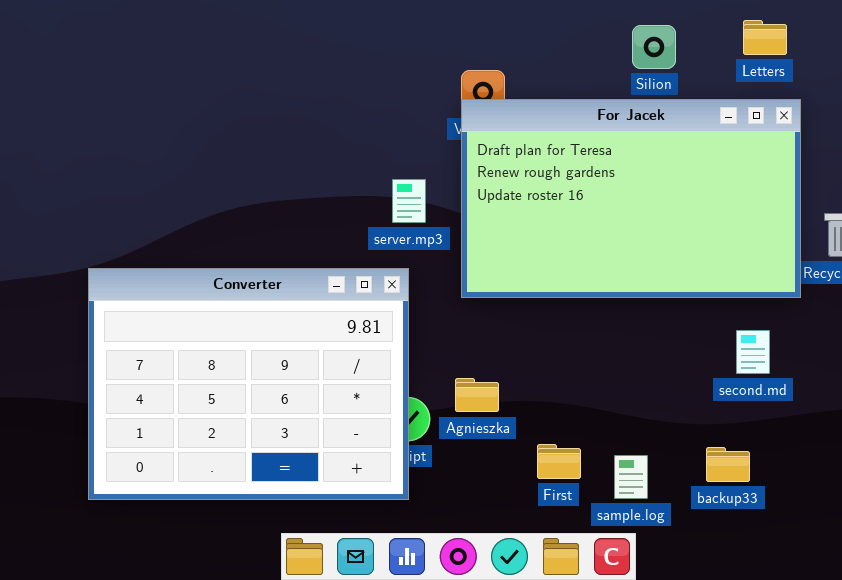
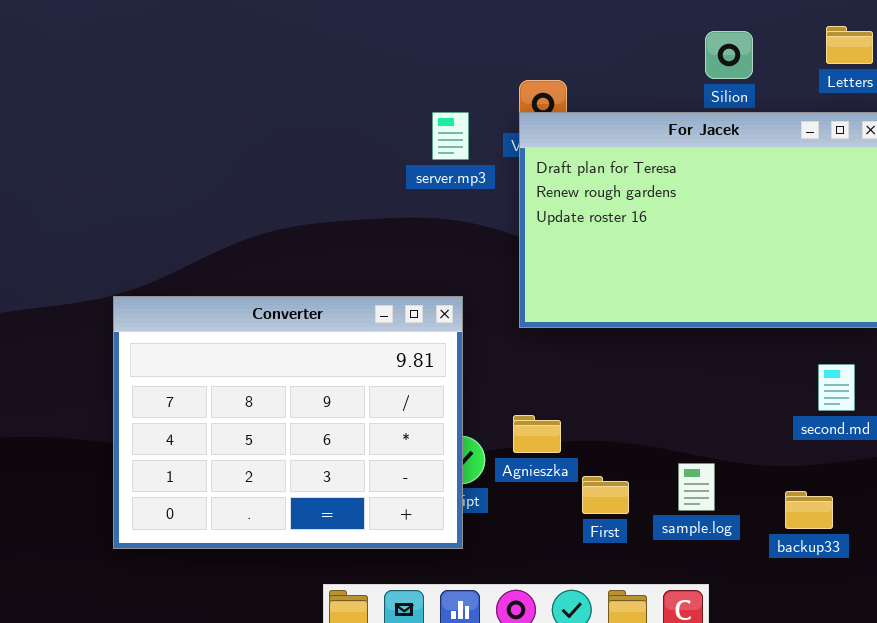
server.mp3: [392,179,426,223] -> [432,112,469,160], moved
First: [537,444,581,479] -> [582,476,629,514], moved
sample.log: [614,455,648,499] -> [678,463,715,511], moved

